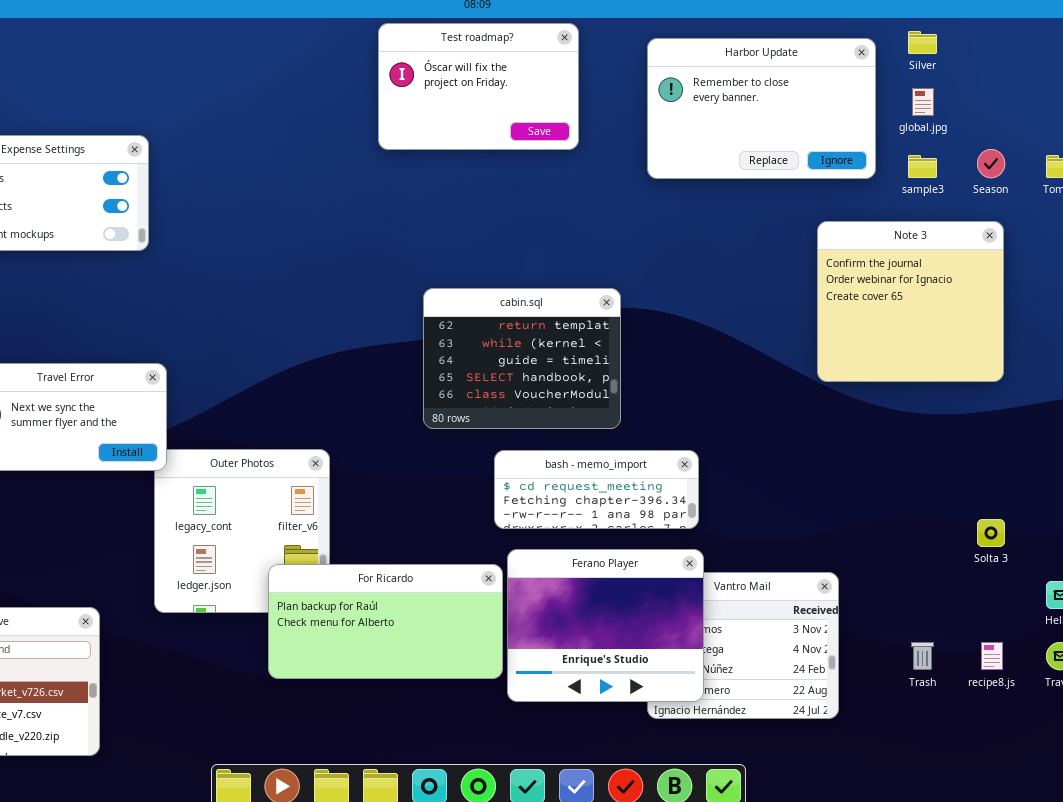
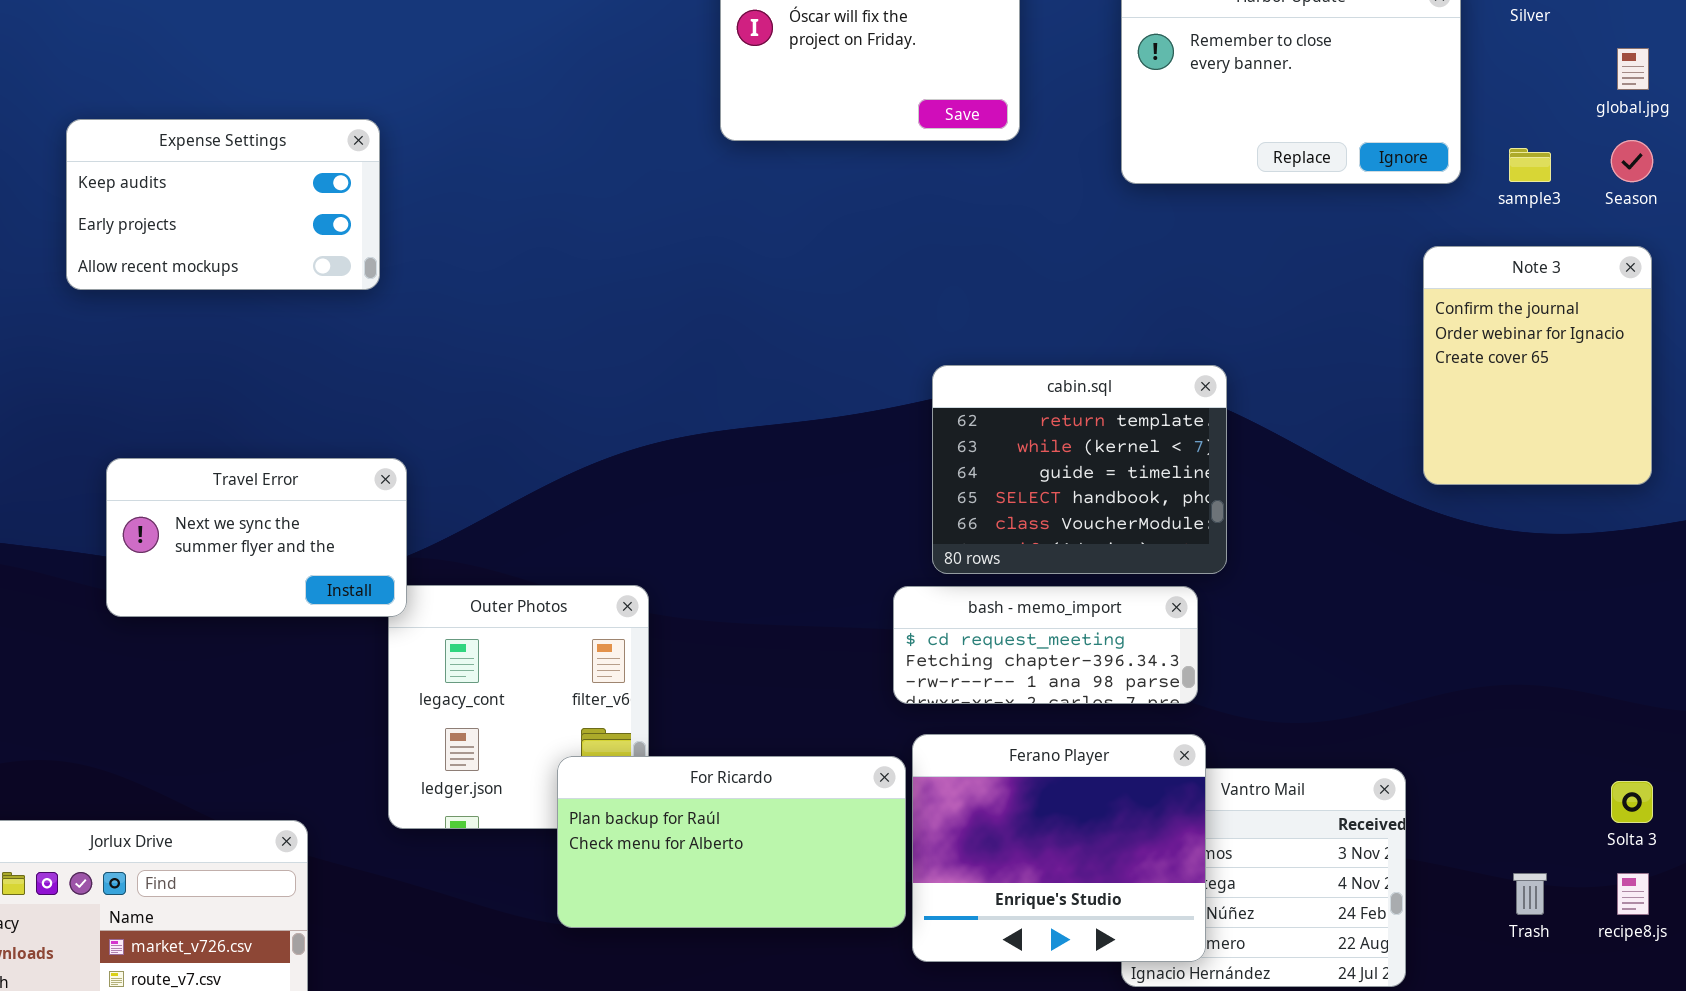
global.jpg: [912,88,934,116] -> [1617,48,1649,90], moved
Note 3: [817,221,1004,382] -> [1423,246,1652,485], resized
cabin.sql: [423,288,621,429] -> [932,365,1227,574], moved
Solta 3: [977,519,1005,547] -> [1611,781,1653,823], moved

